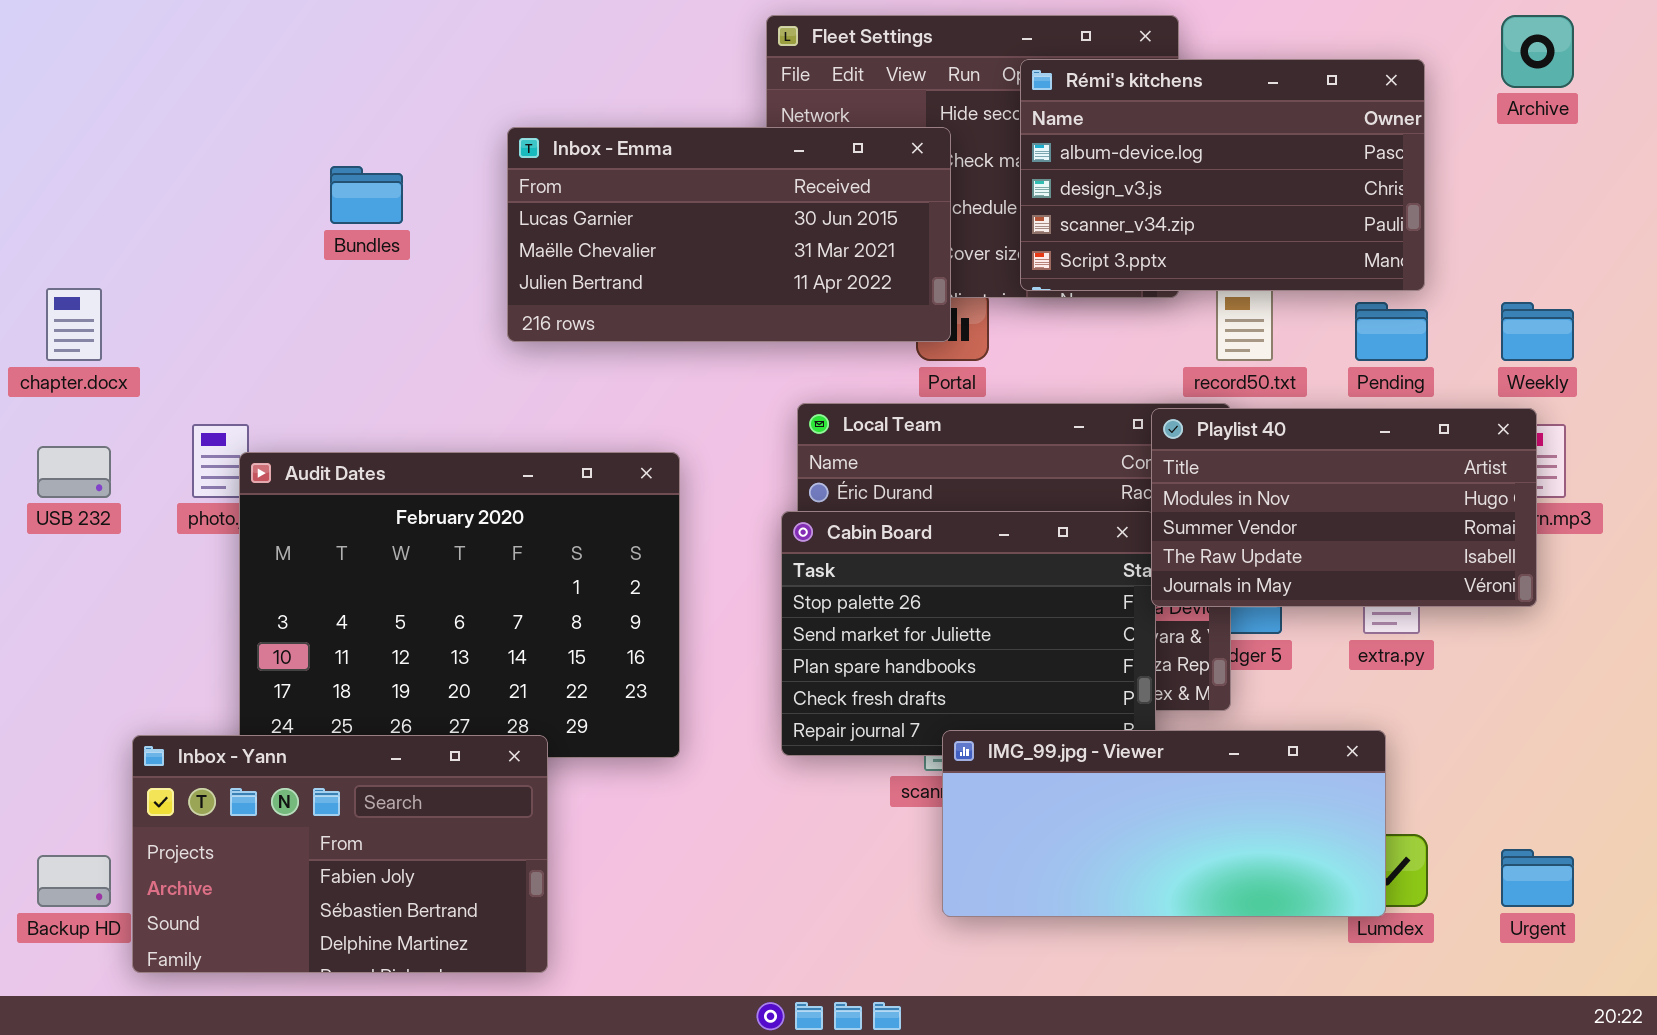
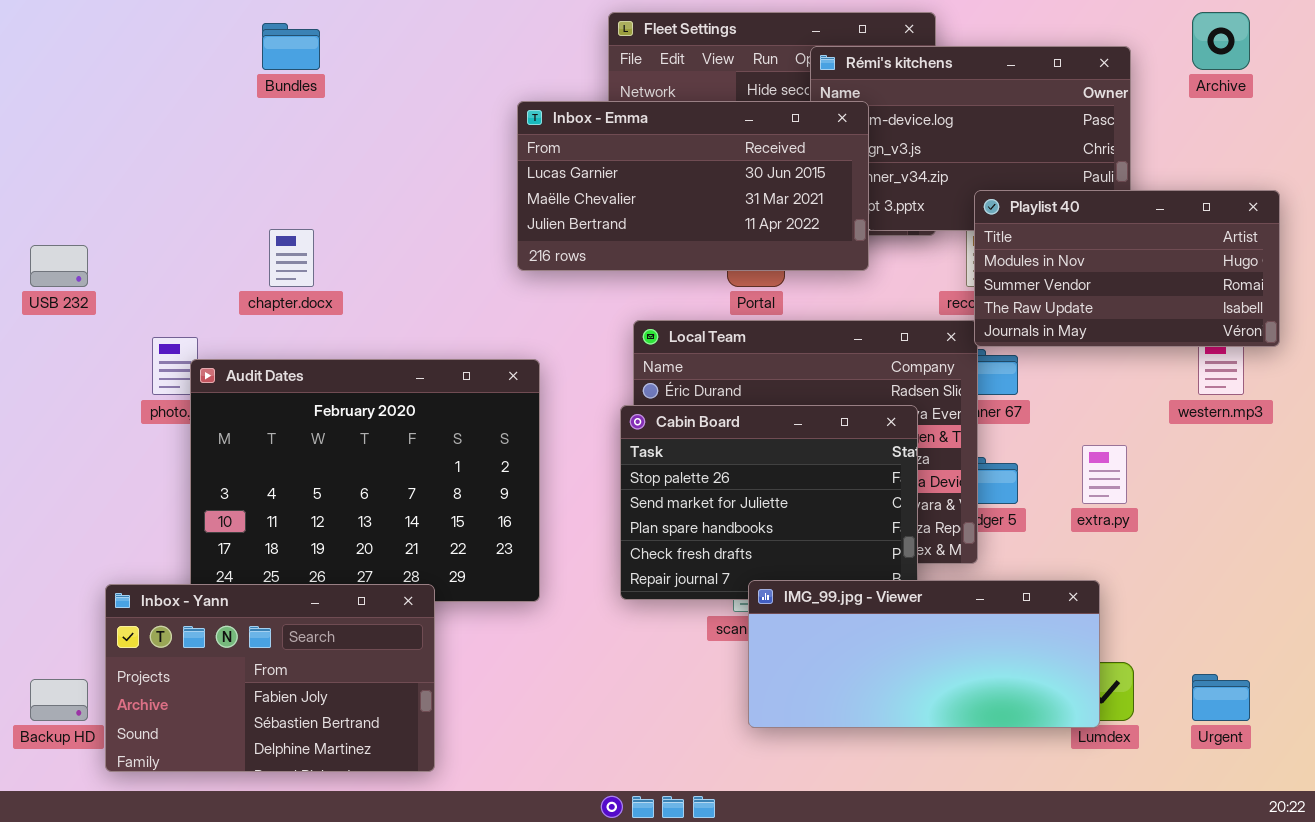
Inbox - Emma: [507,127,951,342] -> [517,101,869,271], moved
Bundles: [330,166,403,224] -> [262,23,320,70], moved
chapter.docx: [46,288,102,361] -> [269,229,314,287], moved
Playlist 40: [1151,408,1537,607] -> [974,190,1280,347], moved
USB 232: [37,446,111,498] -> [30,245,88,287], moved

